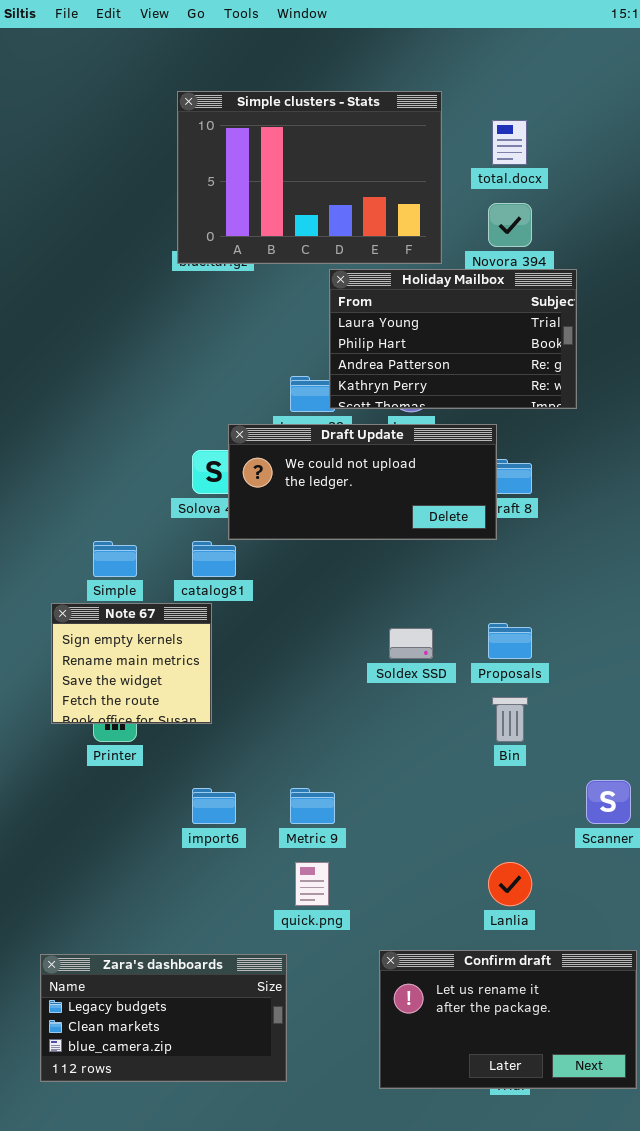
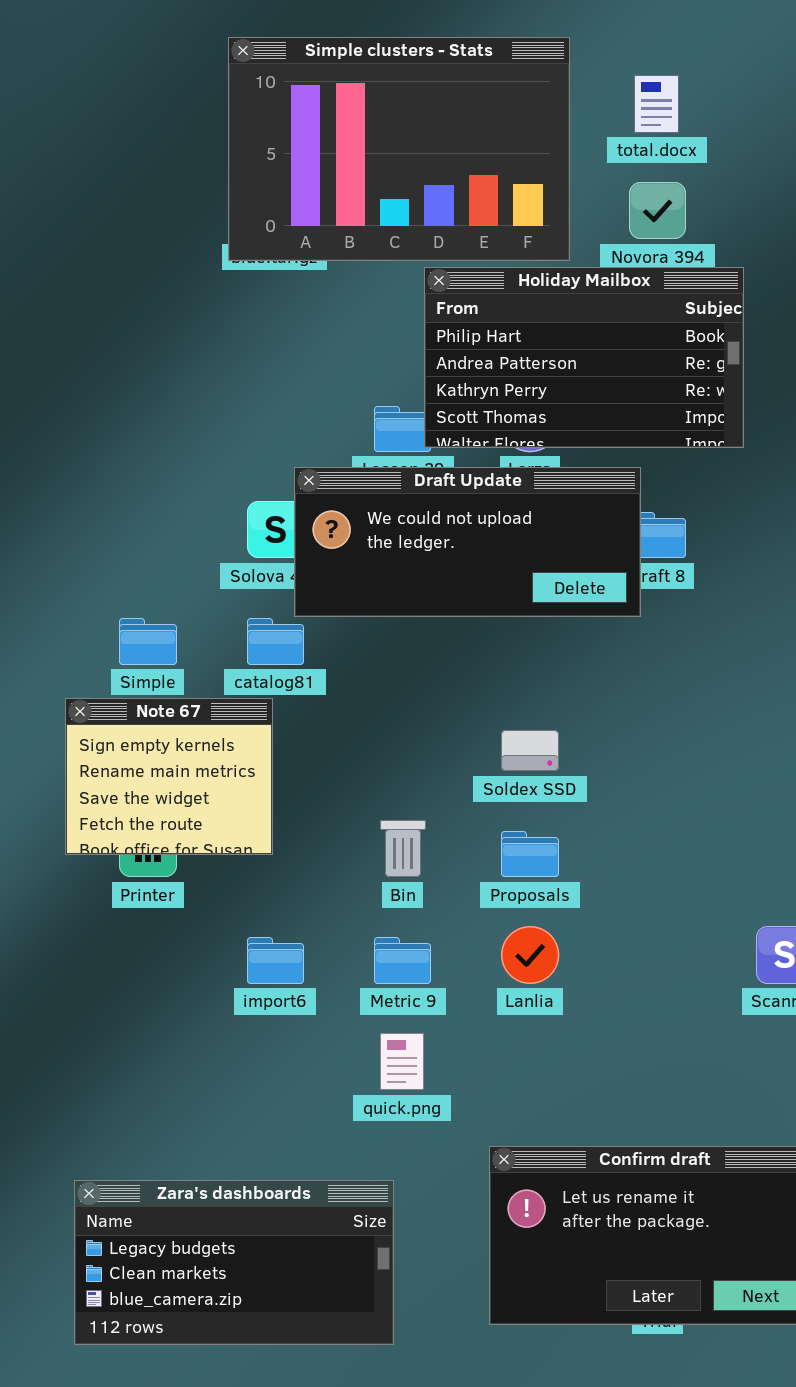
Holiday Mailbox: [329,269,577,409] -> [424,267,744,448], scrolled down 1 row
Proposals: [488,623,532,659] -> [501,831,559,877], moved
Bin: [492,697,528,742] -> [380,820,426,877], moved
Lanlia: [488,862,532,906] -> [501,926,559,984], moved
Zara's dashboards: [40,954,287,1082] -> [74,1180,394,1345], moved

